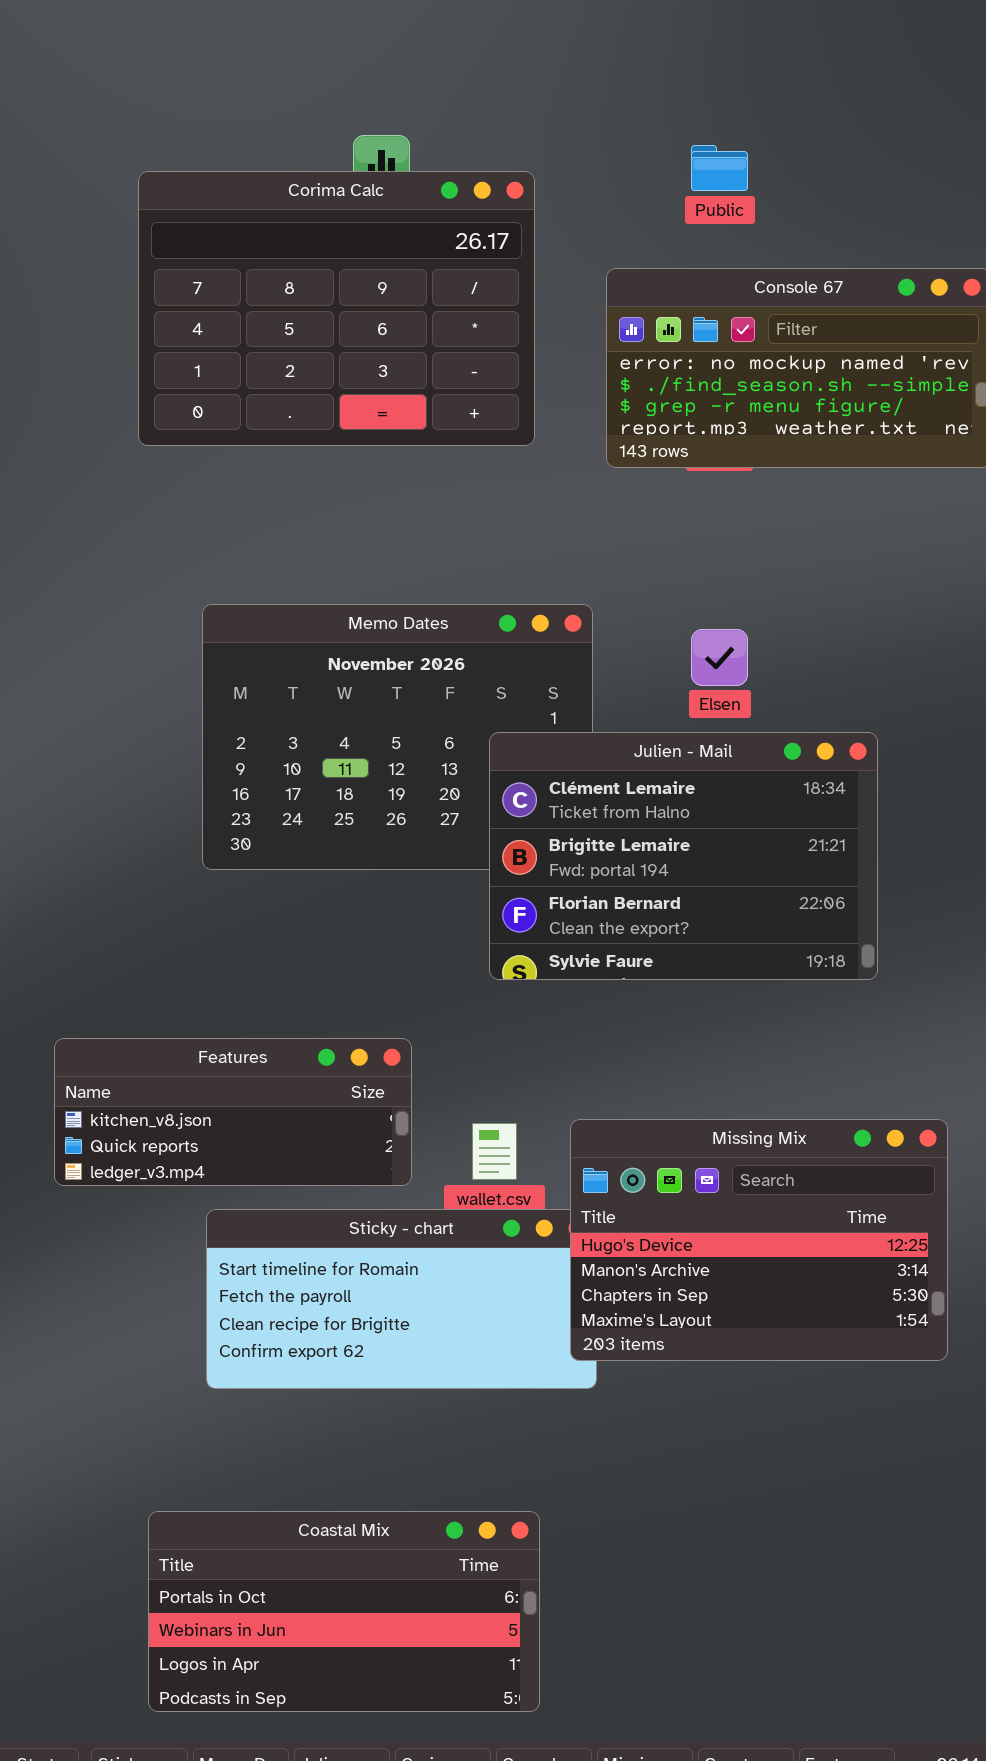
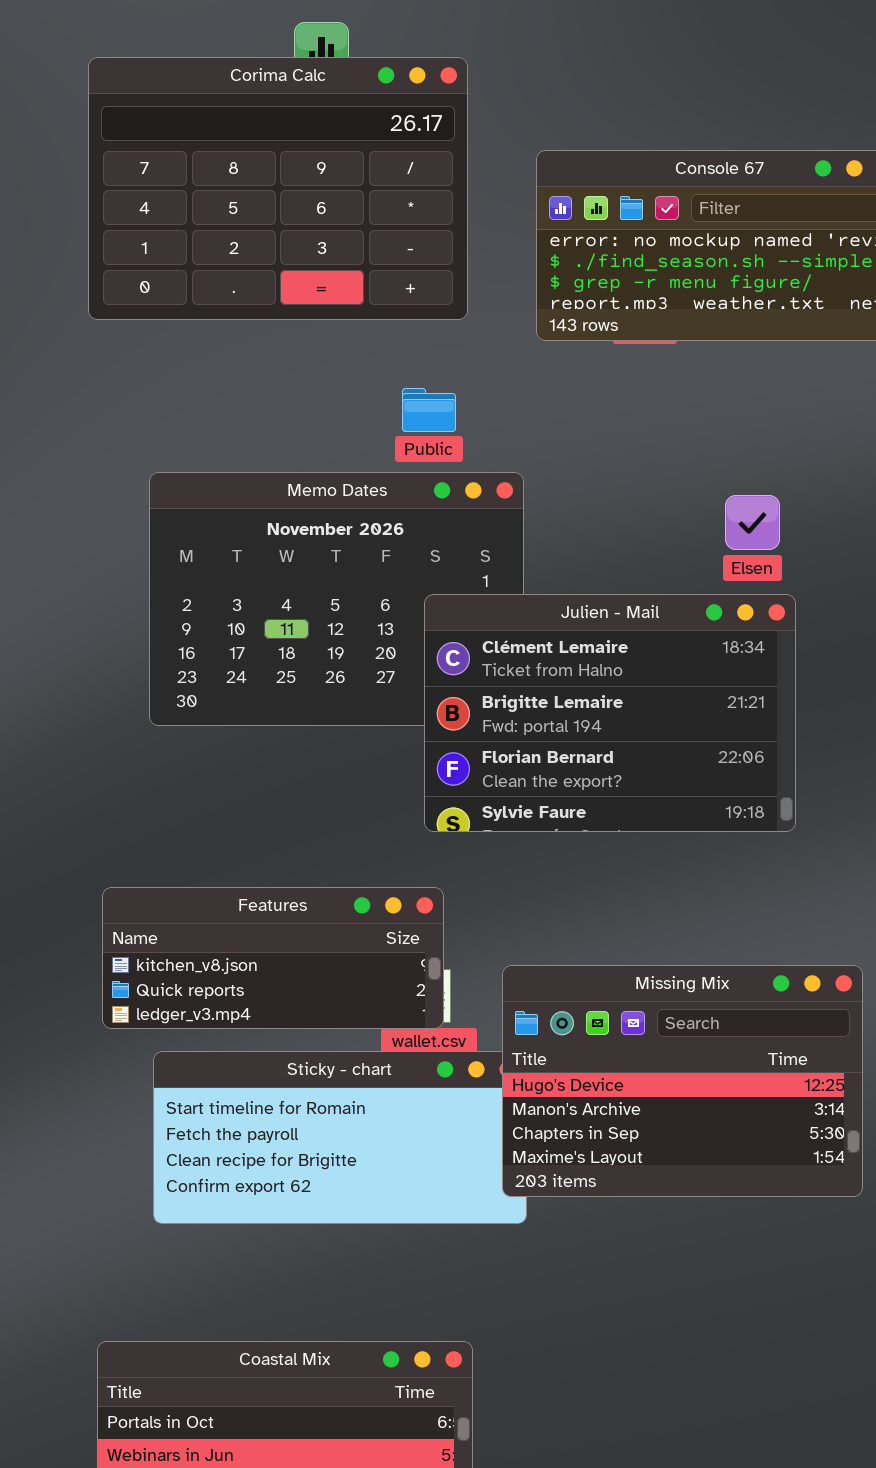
Public: [691,145,748,191] -> [402,388,456,432], moved
Elsen: [691,629,748,686] -> [725,495,780,550], moved
Features: [54,1038,412,1186] -> [102,887,444,1029], moved

